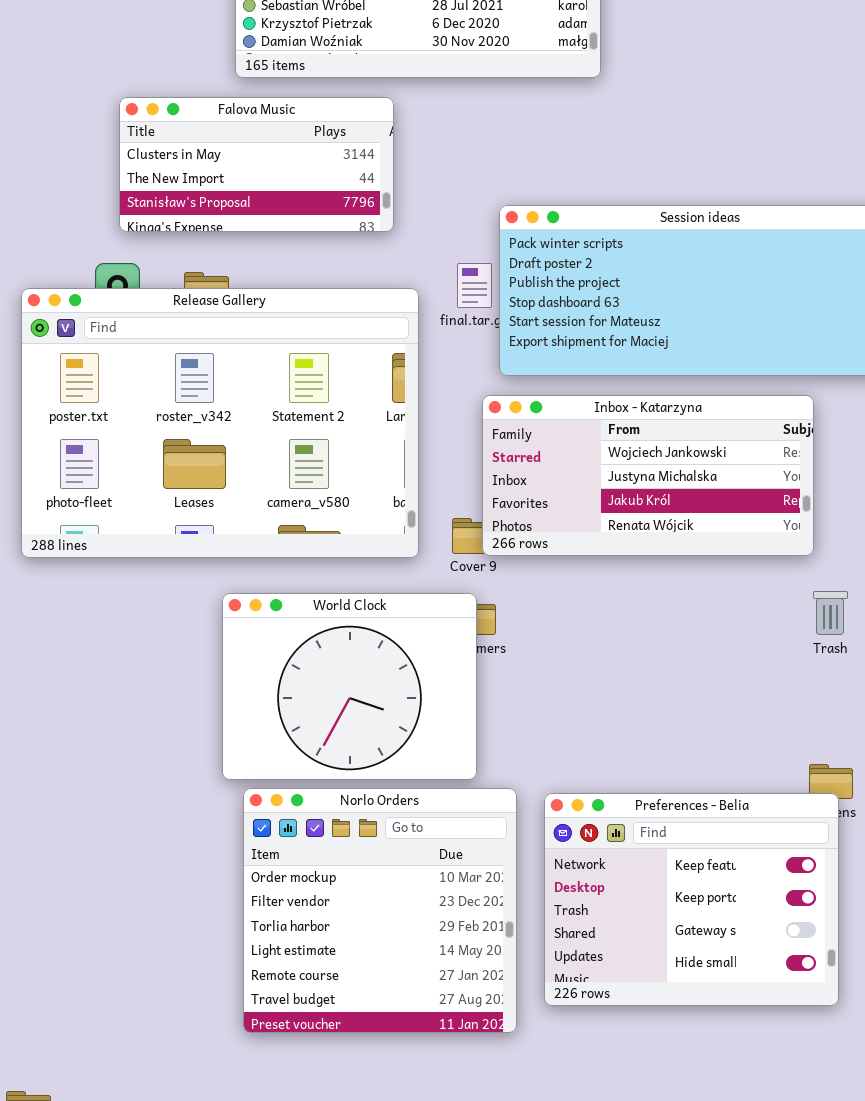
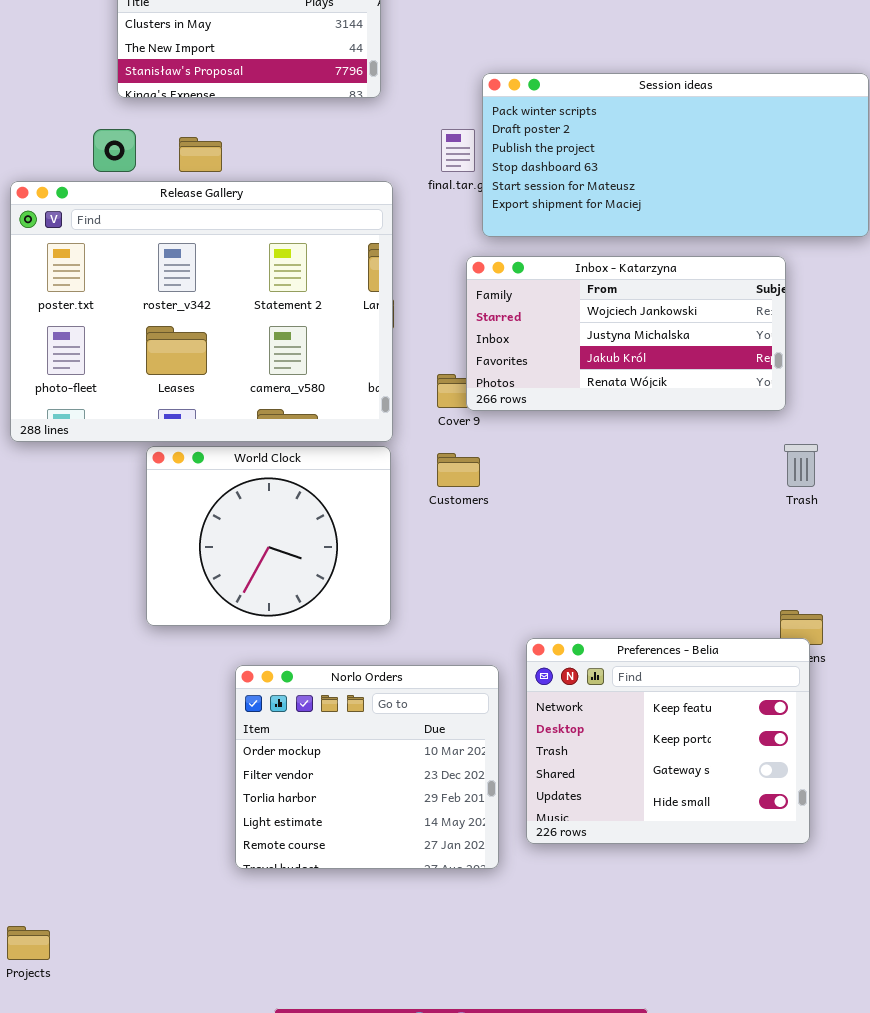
Release Gallery: [21,288,419,558] -> [10,181,393,442], moved
World Clock: [222,593,477,780] -> [146,446,391,626], moved
Norlo Orders: [243,788,517,1033] -> [235,665,499,869], resized

